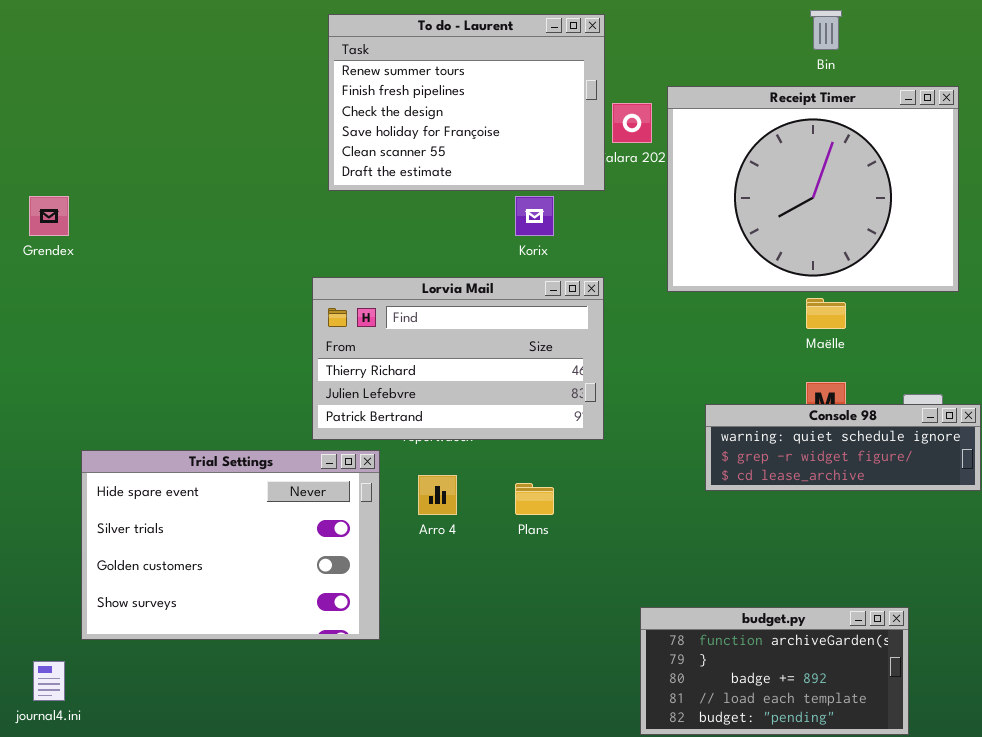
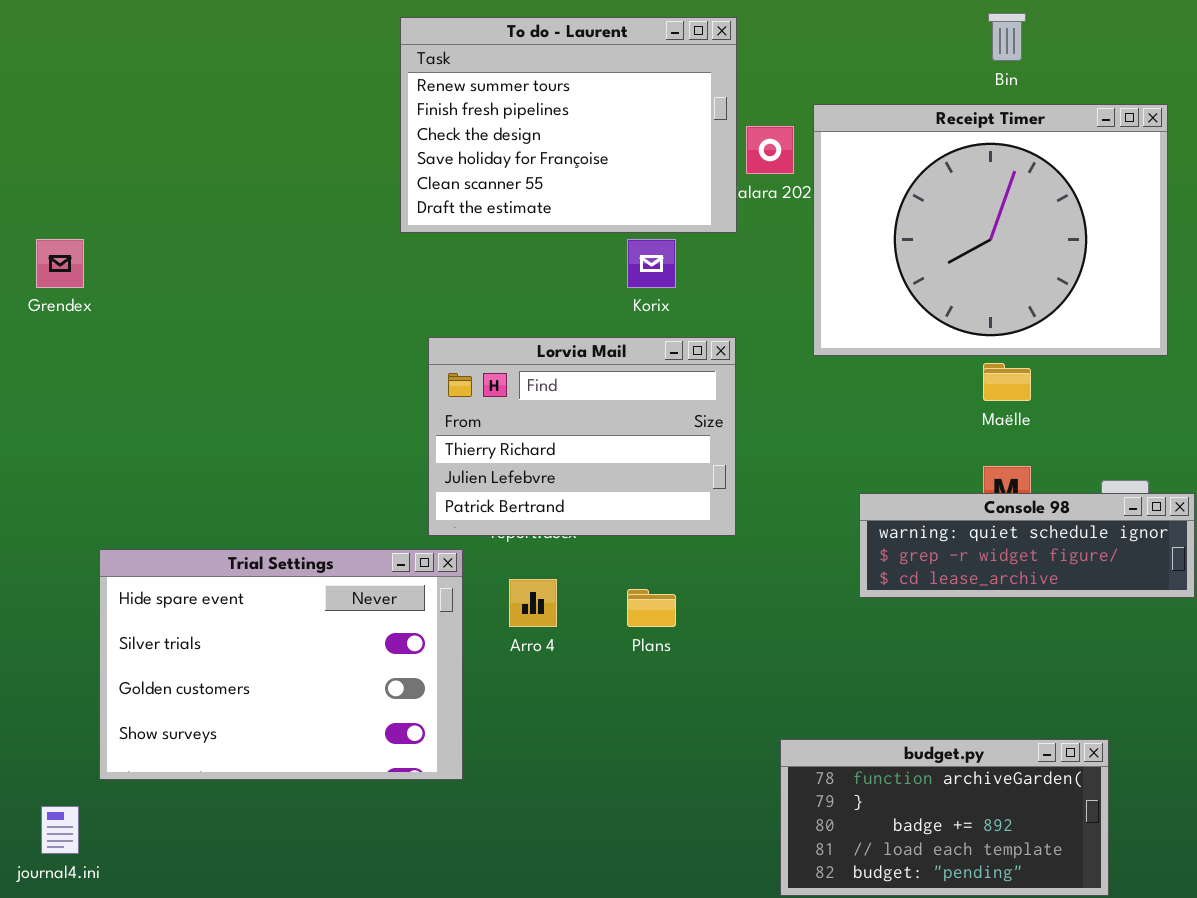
Lorvia Mail: [312,277,604,440] -> [428,337,736,536], resized

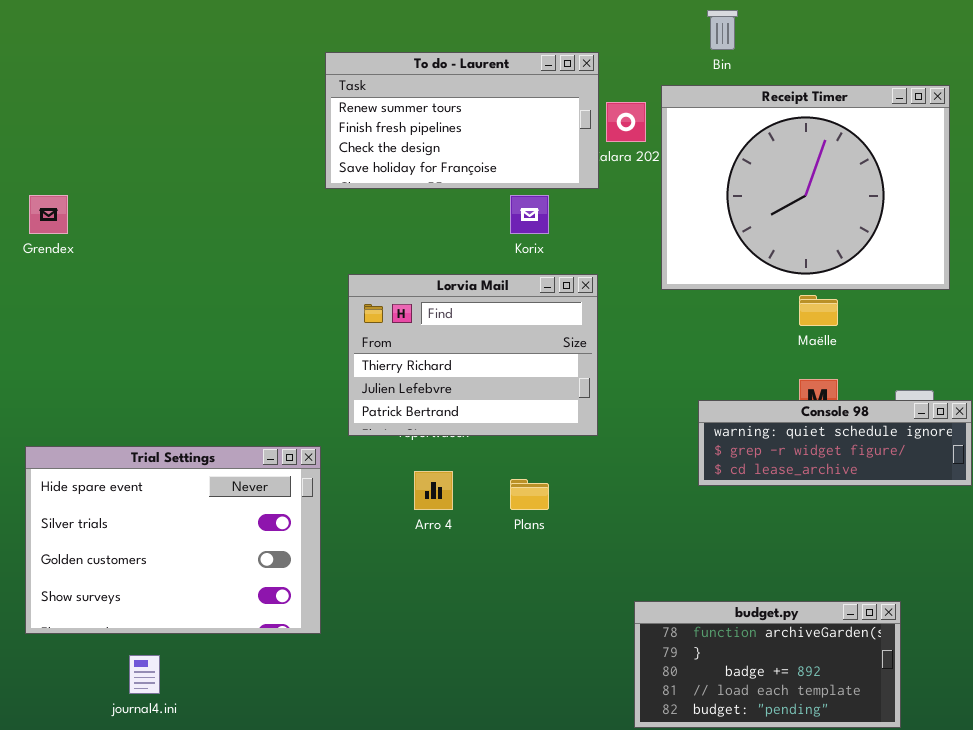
Bin: [988,13,1026,61] -> [707,10,738,50], moved
To do - Laurent: [400,17,737,233] -> [325,52,599,189], resized
Trial Settings: [99,549,463,780] -> [25,446,321,634], moved
journal4.ini: [41,806,79,854] -> [129,655,160,694], moved

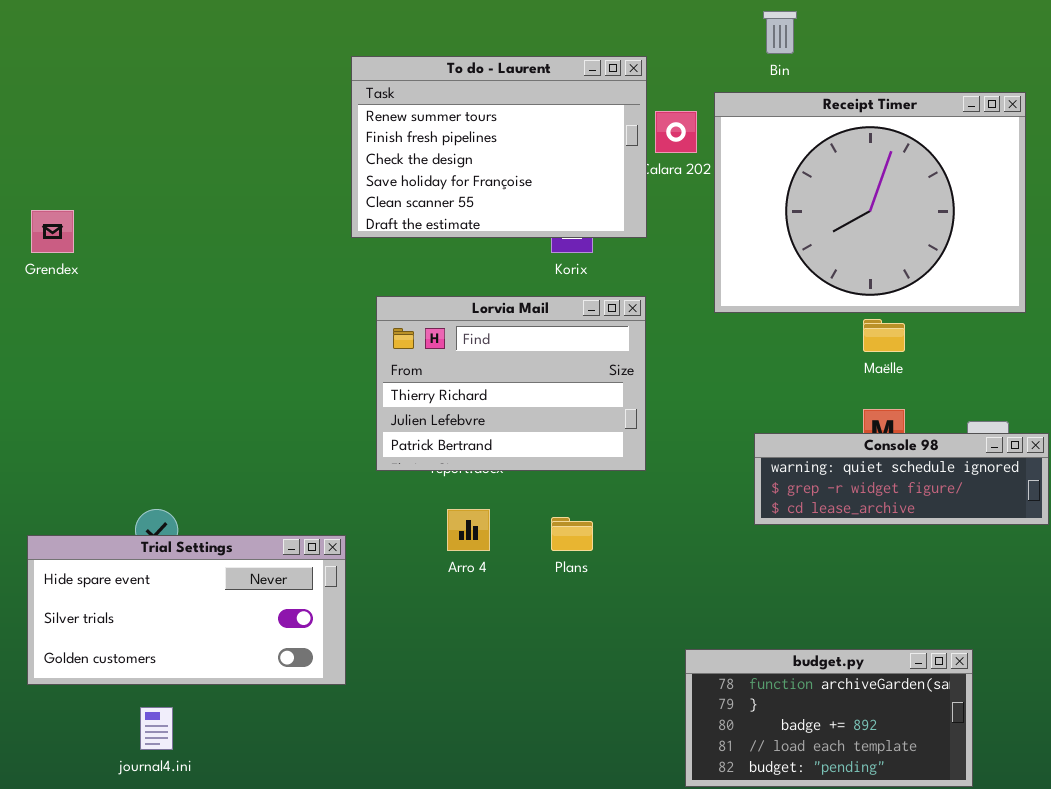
To do - Laurent: [325,52,599,189] -> [351,56,647,238], resized
Trial Settings: [25,446,321,634] -> [27,535,346,685], resized

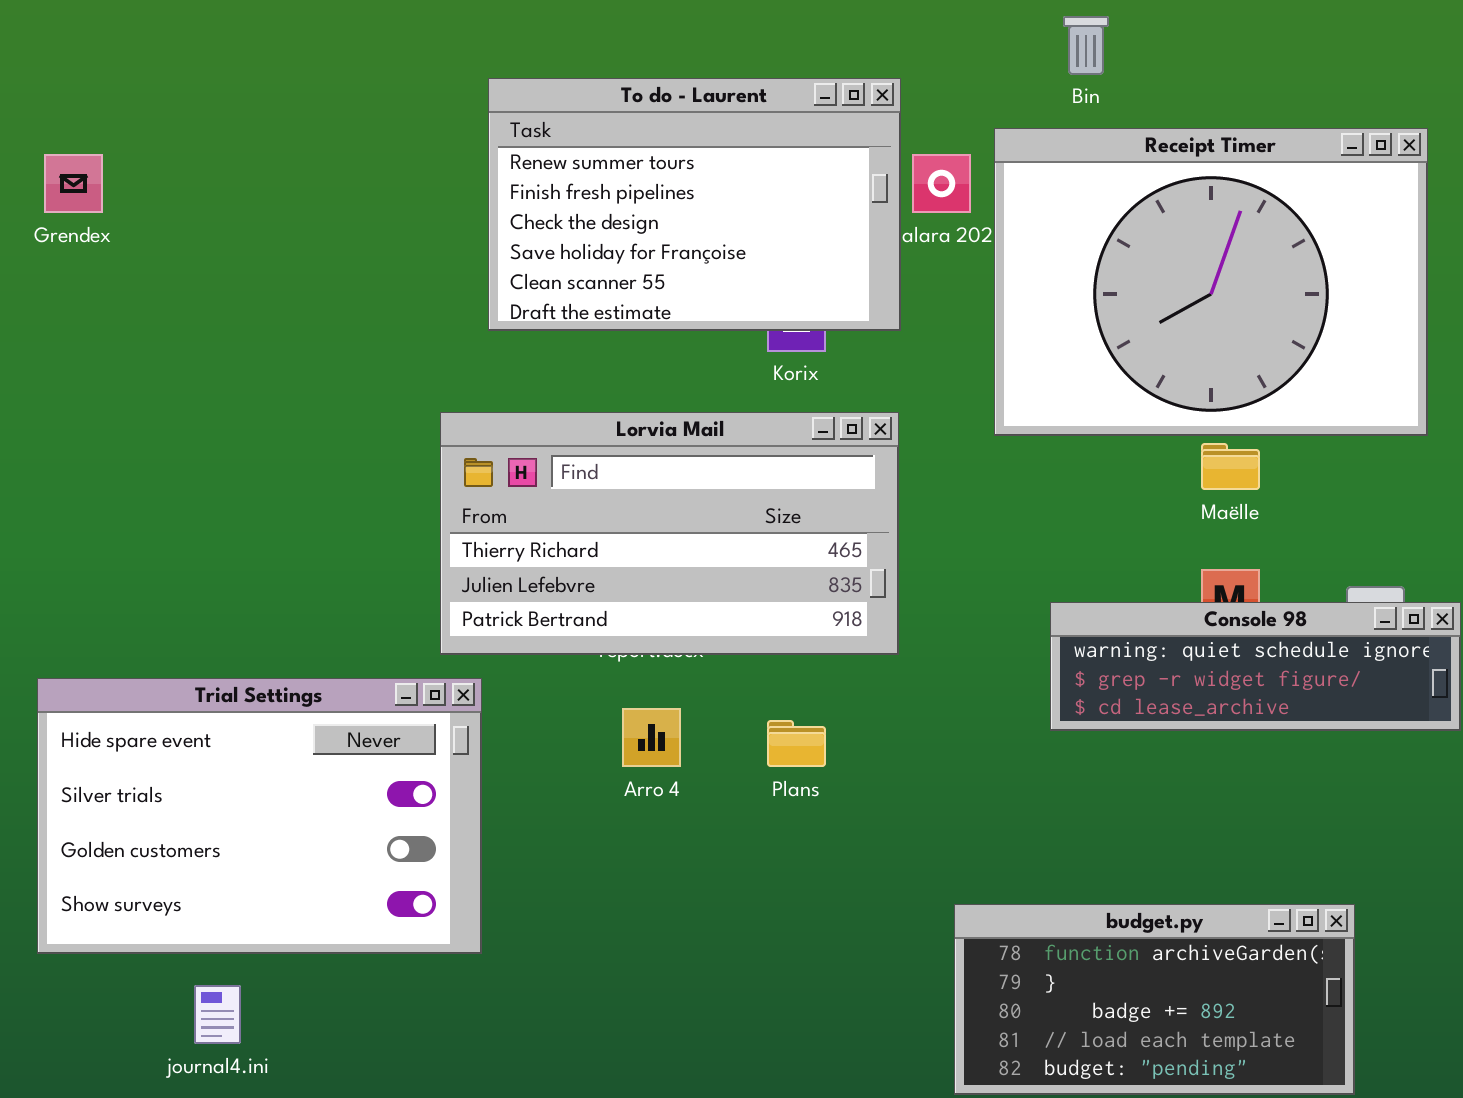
Grendex: [31,210,74,253] -> [44,154,103,213], moved
Lorvia Mail: [376,296,646,471] -> [440,412,899,655], resized
Trial Settings: [27,535,346,685] -> [37,678,482,954], resized

